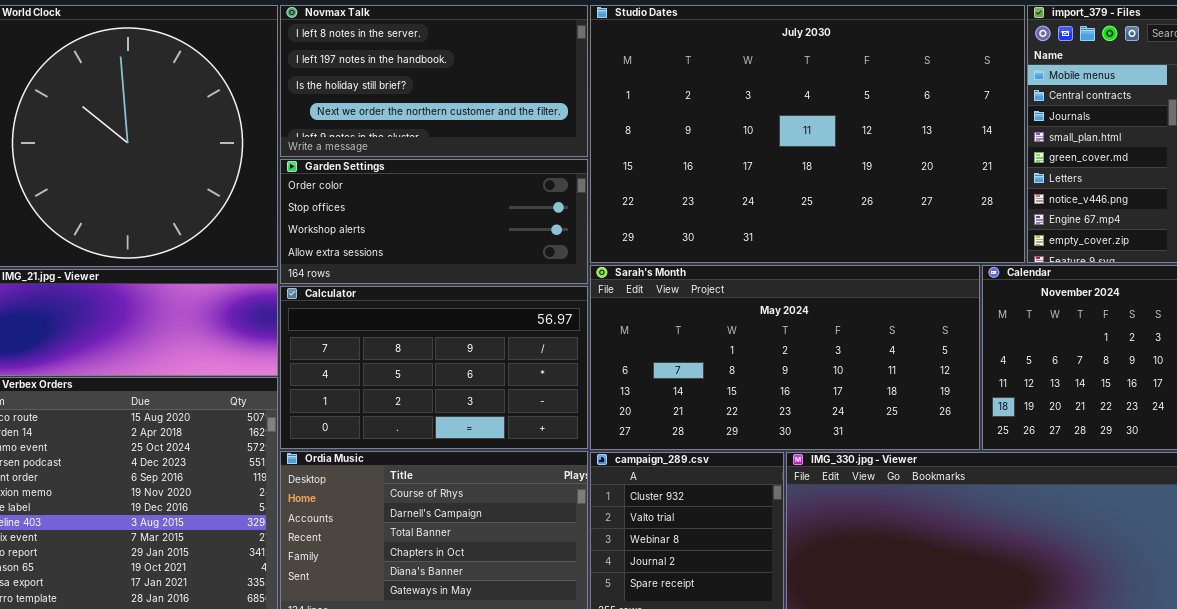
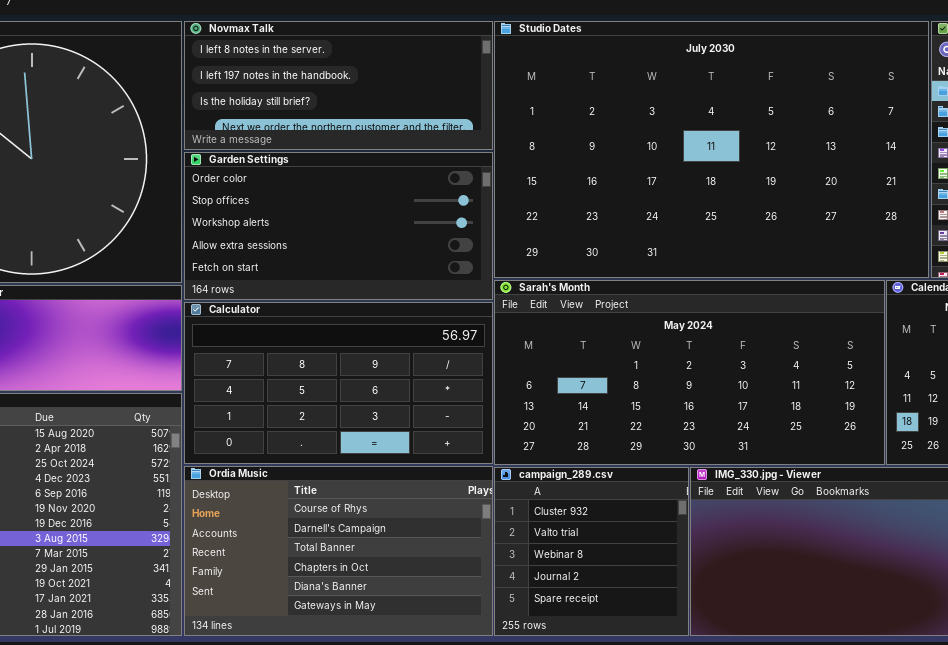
Novmax Talk: [280,5,588,157] -> [184,21,493,150], resized
Garden Settings: [280,159,588,284] -> [184,152,493,300], resized

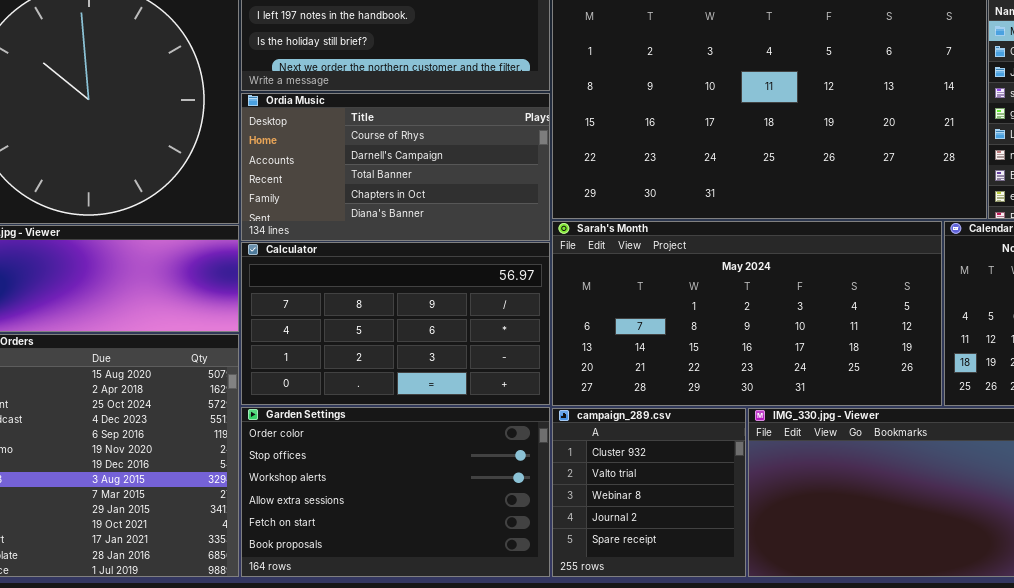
Garden Settings: [184,152,493,300] -> [241,407,550,577], moved, resized
Ordia Music: [184,466,493,636] -> [241,93,550,241], moved, resized

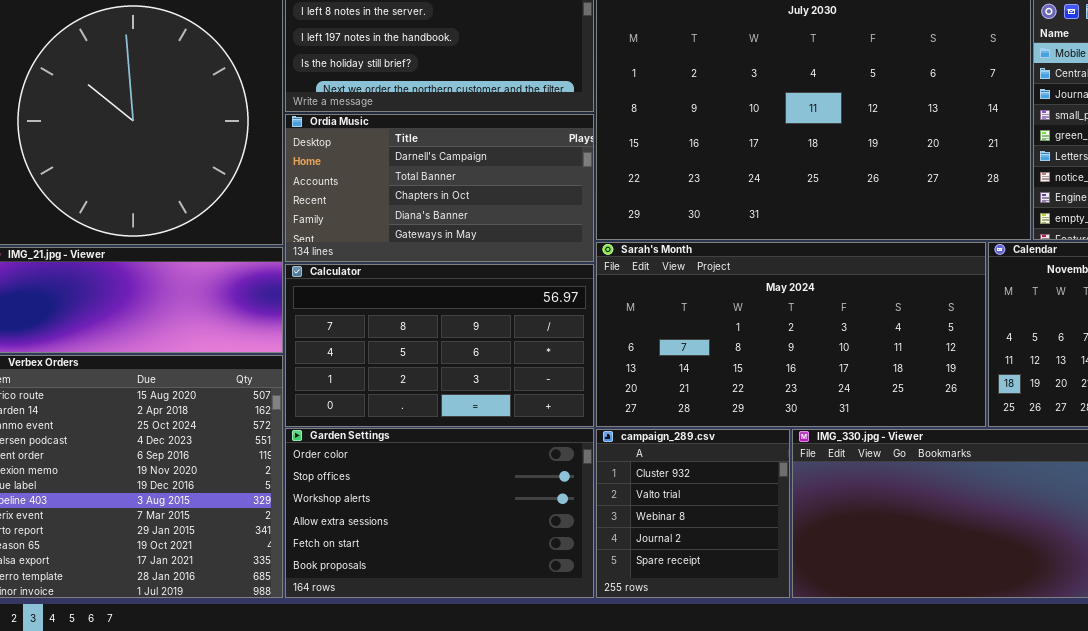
Ordia Music: [241,93,550,241] -> [285,114,594,262], scrolled down 1 row

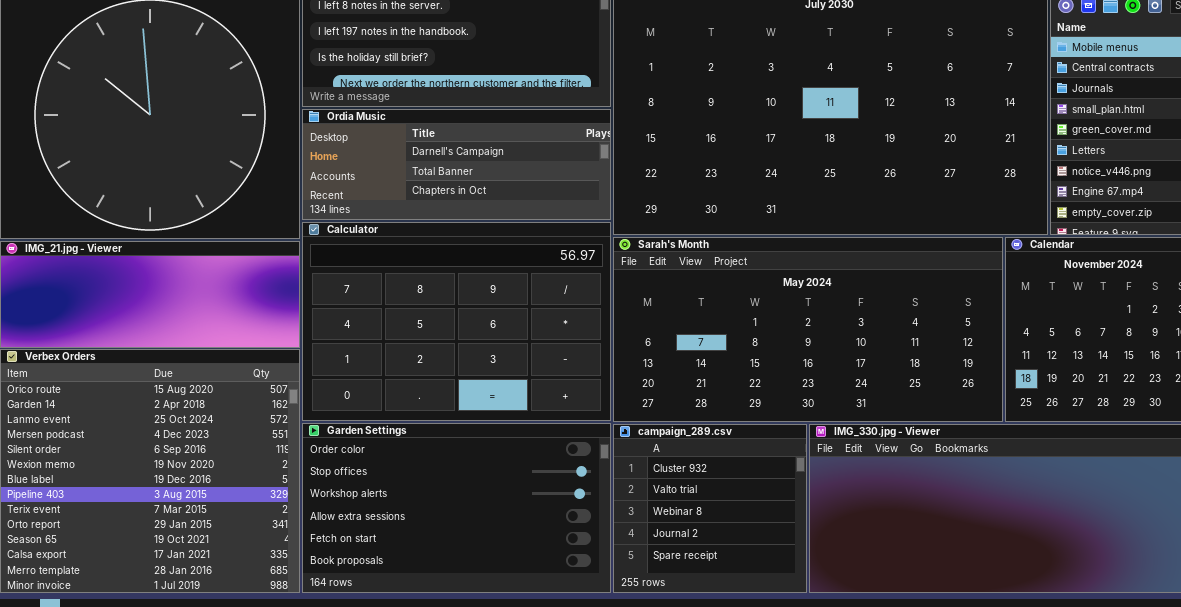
Ordia Music: [285,114,594,262] -> [302,109,611,220], resized
Calculator: [285,264,594,427] -> [302,222,611,421], resized

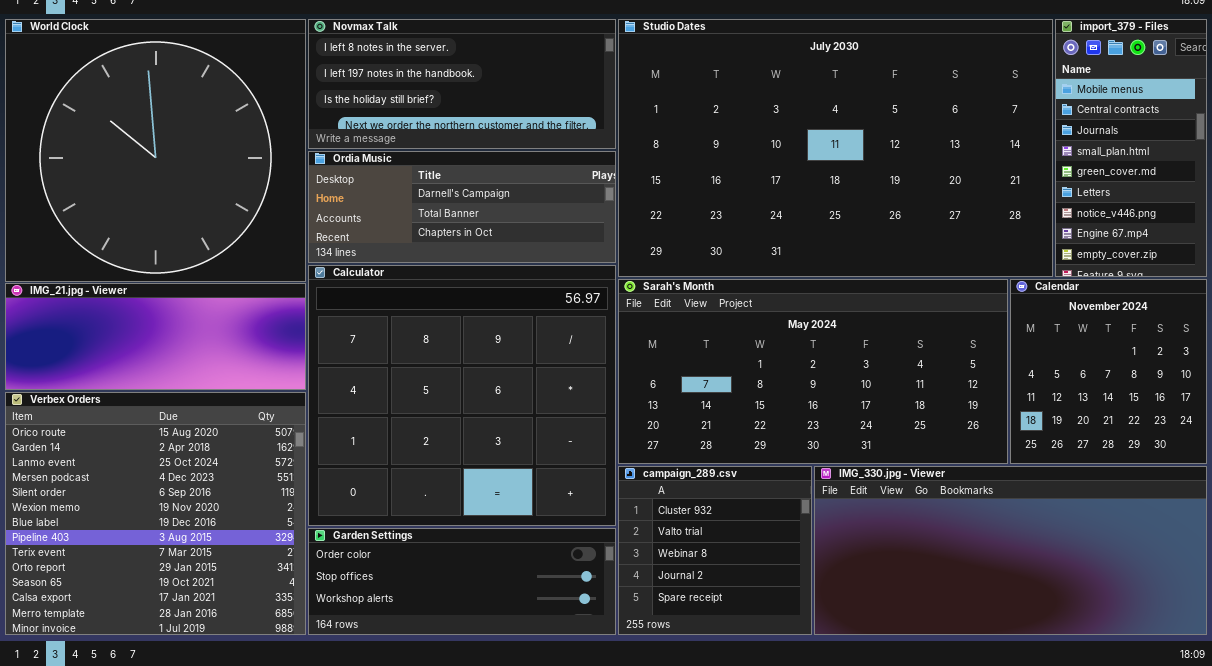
Calculator: [302,222,611,421] -> [308,265,616,526], resized
Garden Settings: [302,423,611,593] -> [308,528,616,635], resized

